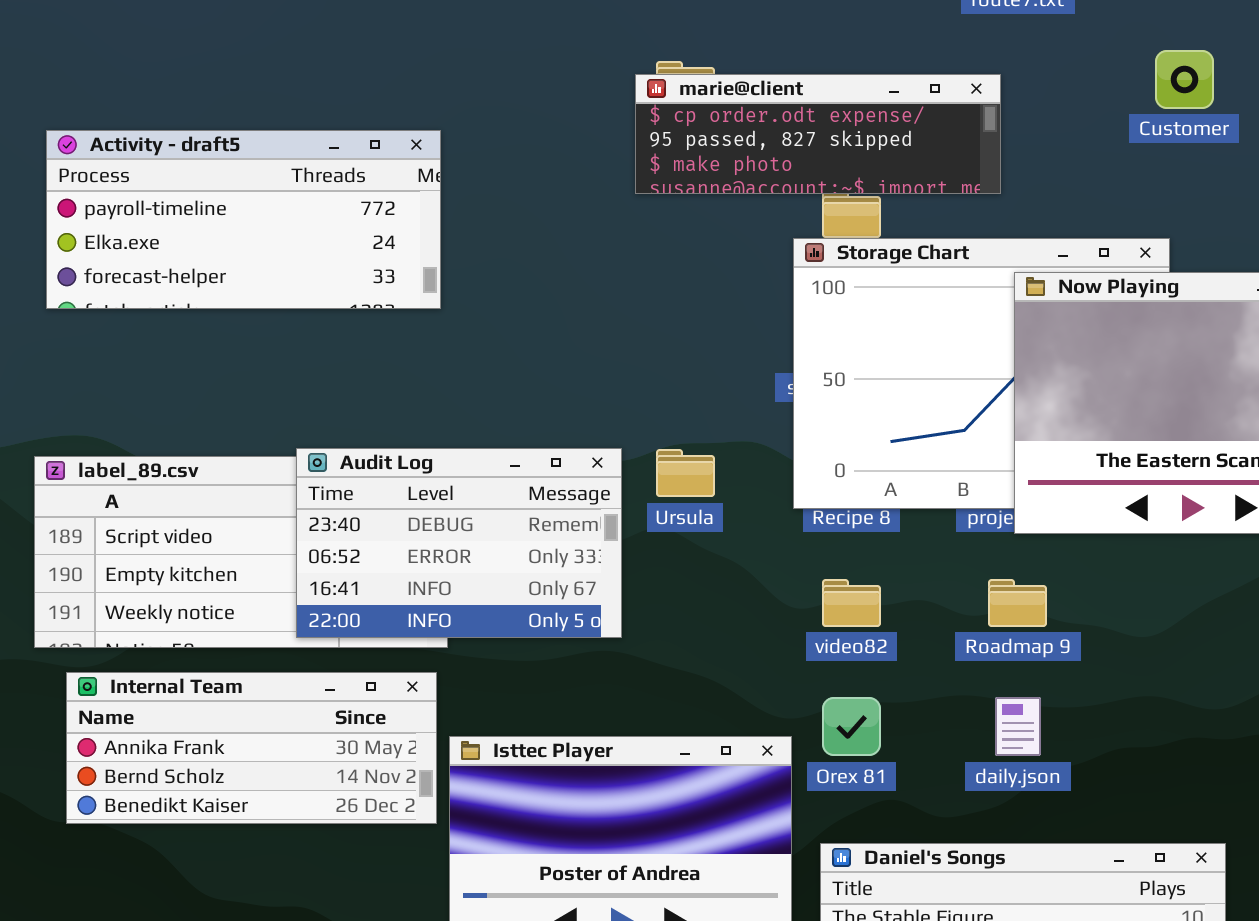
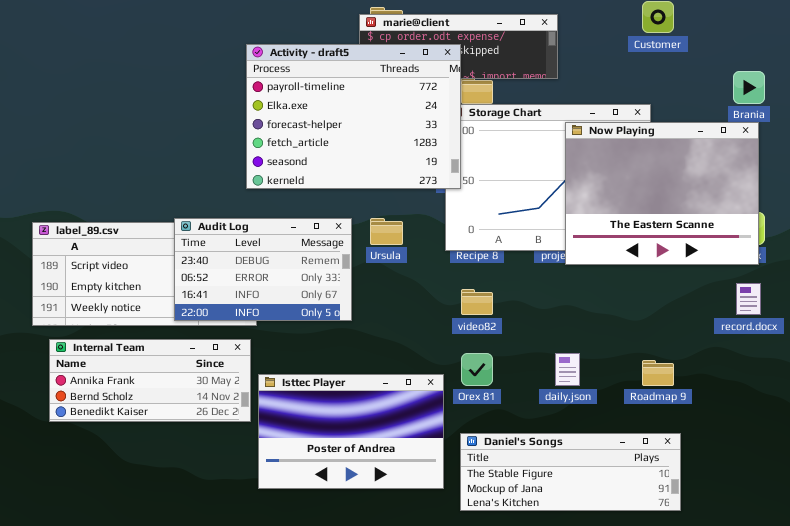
Activity - draft5: [46,130,441,309] -> [246,44,461,189], moved, resized
Roadmap 9: [988,579,1047,627] -> [642,360,674,386], moved

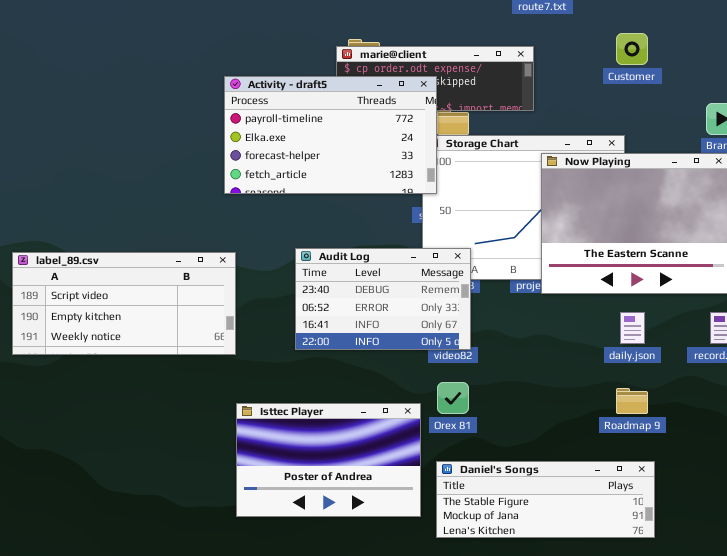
Activity - draft5: [246,44,461,189] -> [224,76,437,194], resized
Audit Log: [174,218,352,321] -> [295,248,471,350], moved
Internal Team: [49,339,251,422] -> none, closed
daily.json: [555,353,580,386] -> [620,312,645,344], moved

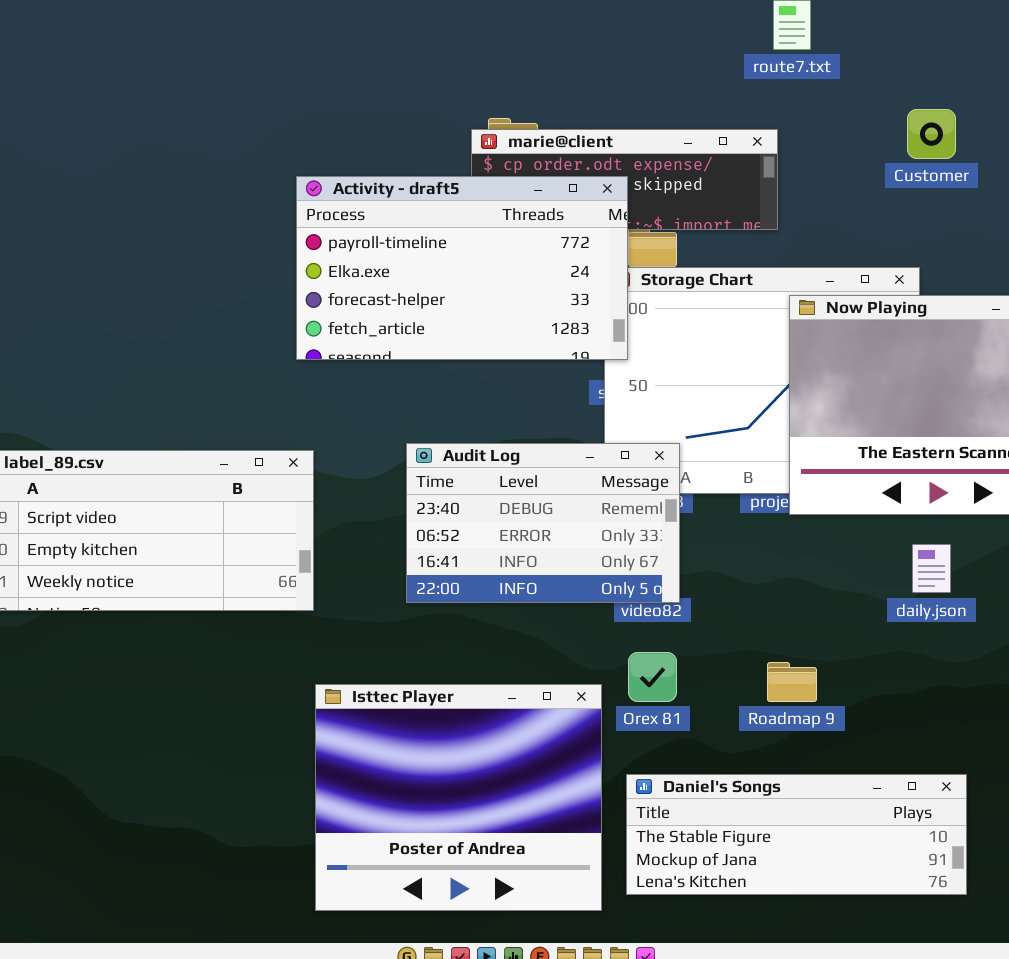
Roadmap 9: [616,388,648,414] -> [767,662,817,702], moved
Isttec Player: [236,403,421,517] -> [315,684,602,911], resized

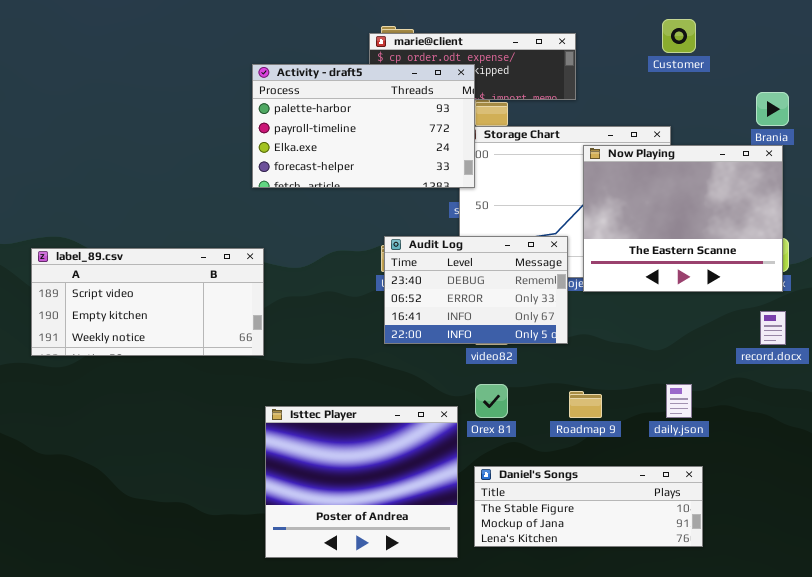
Activity - draft5: [296,176,628,360] -> [252,64,475,188], scrolled up 1 row
Audit Log: [406,443,680,603] -> [384,236,568,344], moved
daily.json: [912,544,951,593] -> [666,384,692,418], moved

